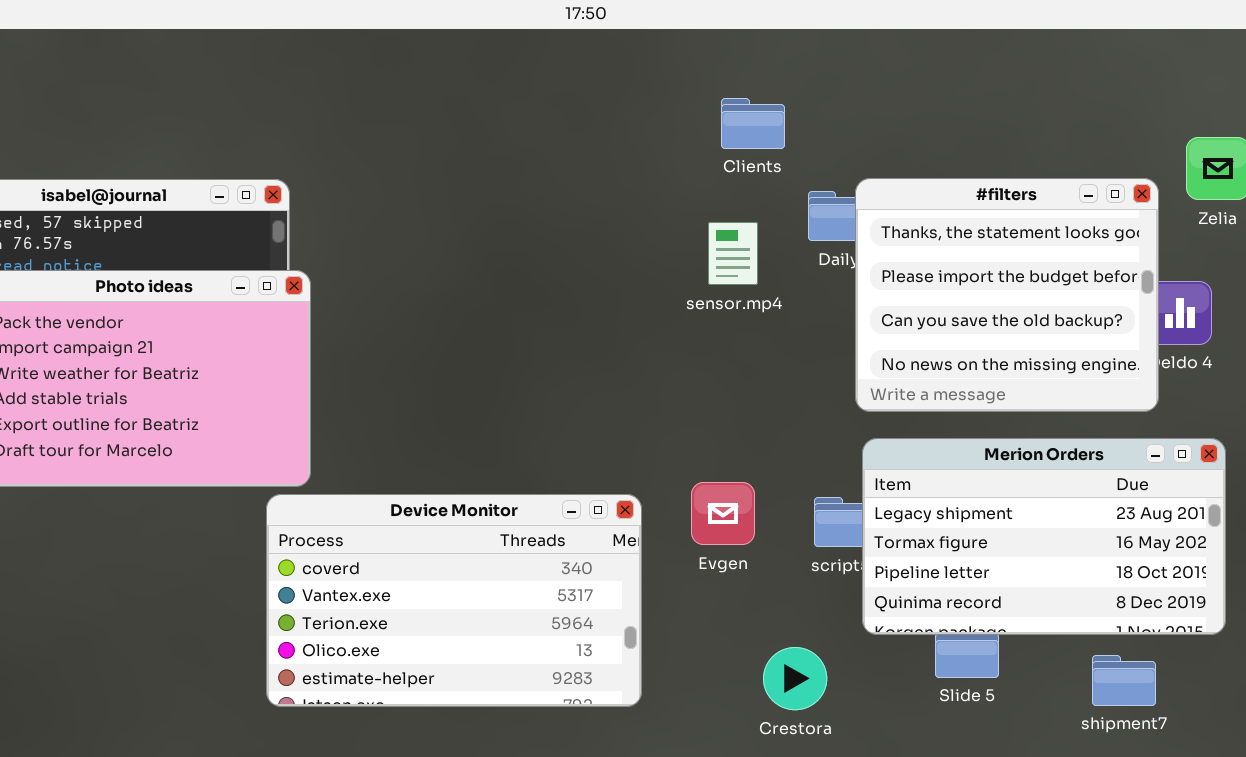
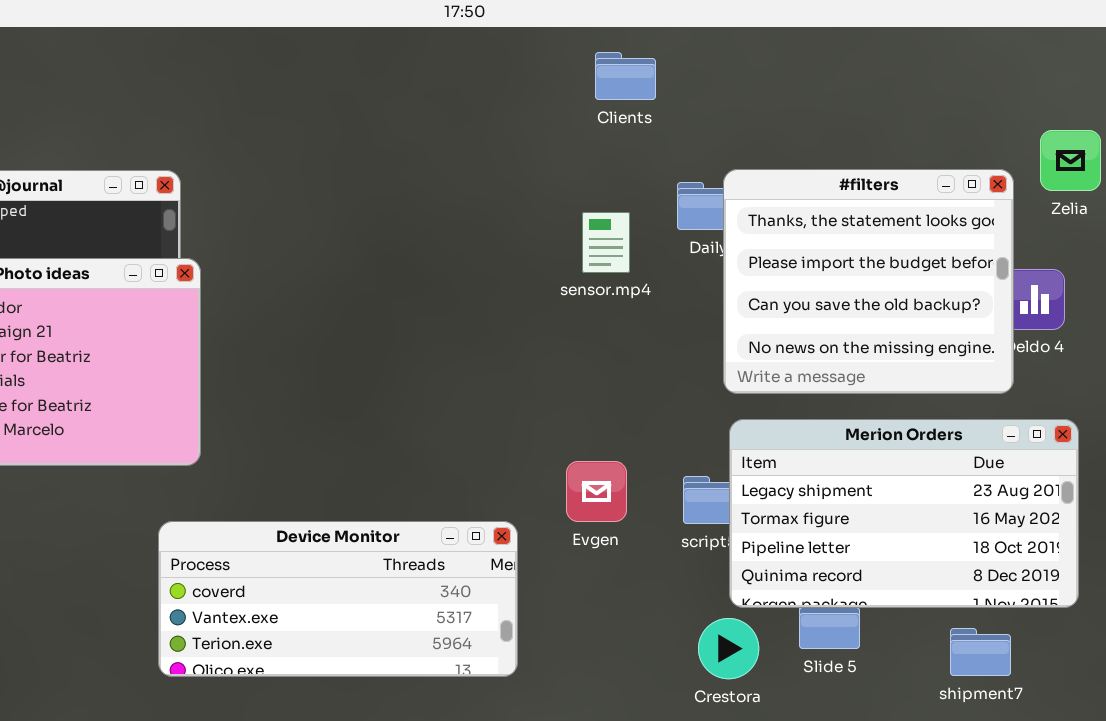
Clients: [721,98,785,149] -> [595,52,656,100], moved
Device Monitor: [266,494,642,707] -> [158,521,518,677], resized
Crestora: [763,647,827,710] -> [698,618,759,679], moved

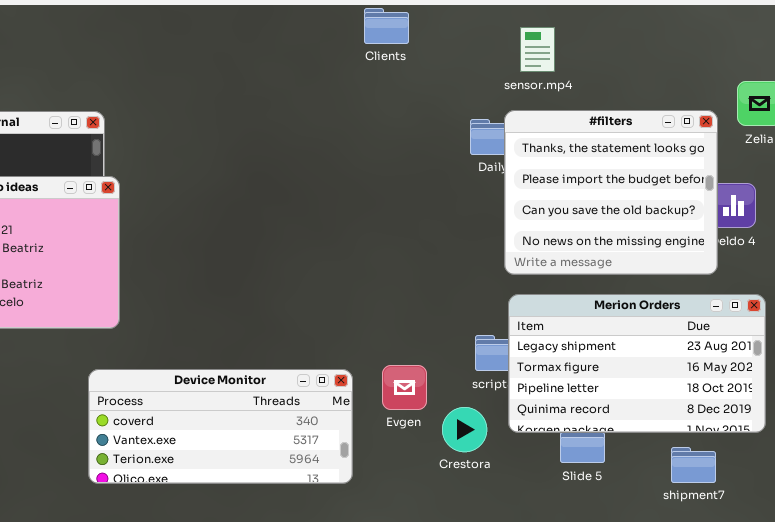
Clients: [595,52,656,100] -> [364,8,409,44], moved
sensor.mp4: [582,212,630,273] -> [520,27,555,72], moved
Evgen: [566,461,627,522] -> [382,365,427,410], moved
Crestora: [698,618,759,679] -> [442,407,487,452], moved

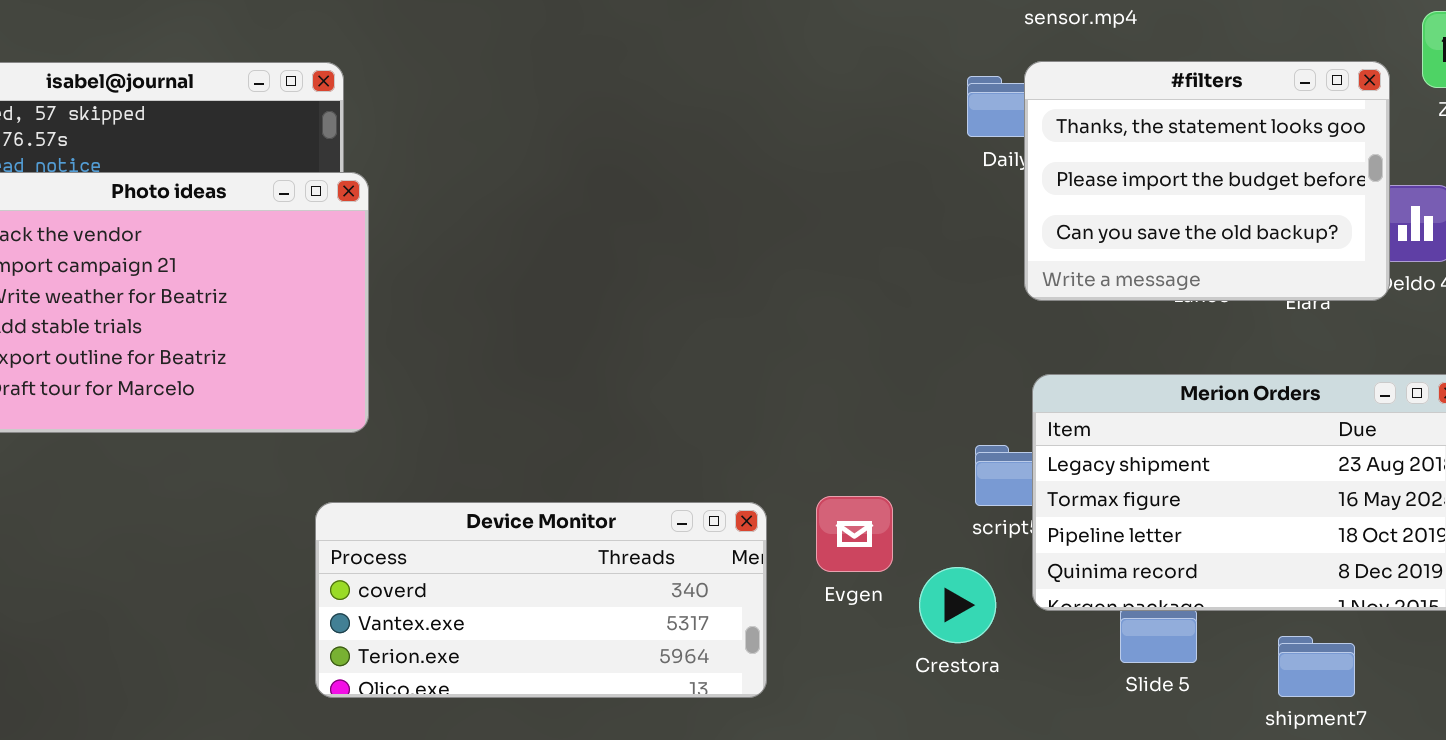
#filters: [504,110,718,275] -> [1024,61,1390,301], resized
shipment7: [671,447,716,483] -> [1278,636,1355,697], moved

